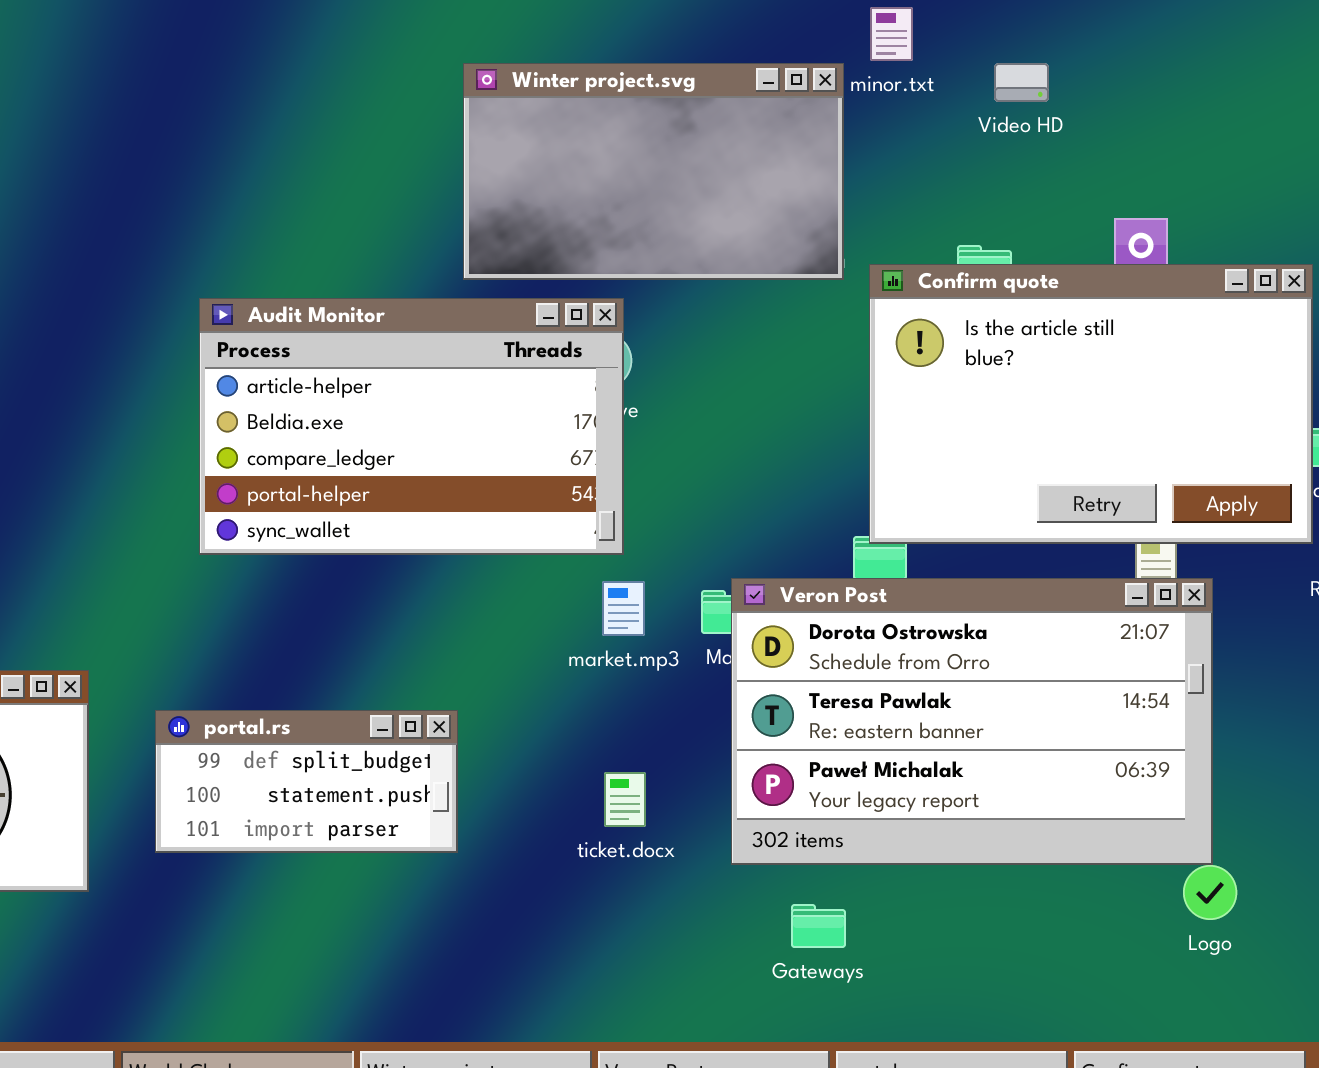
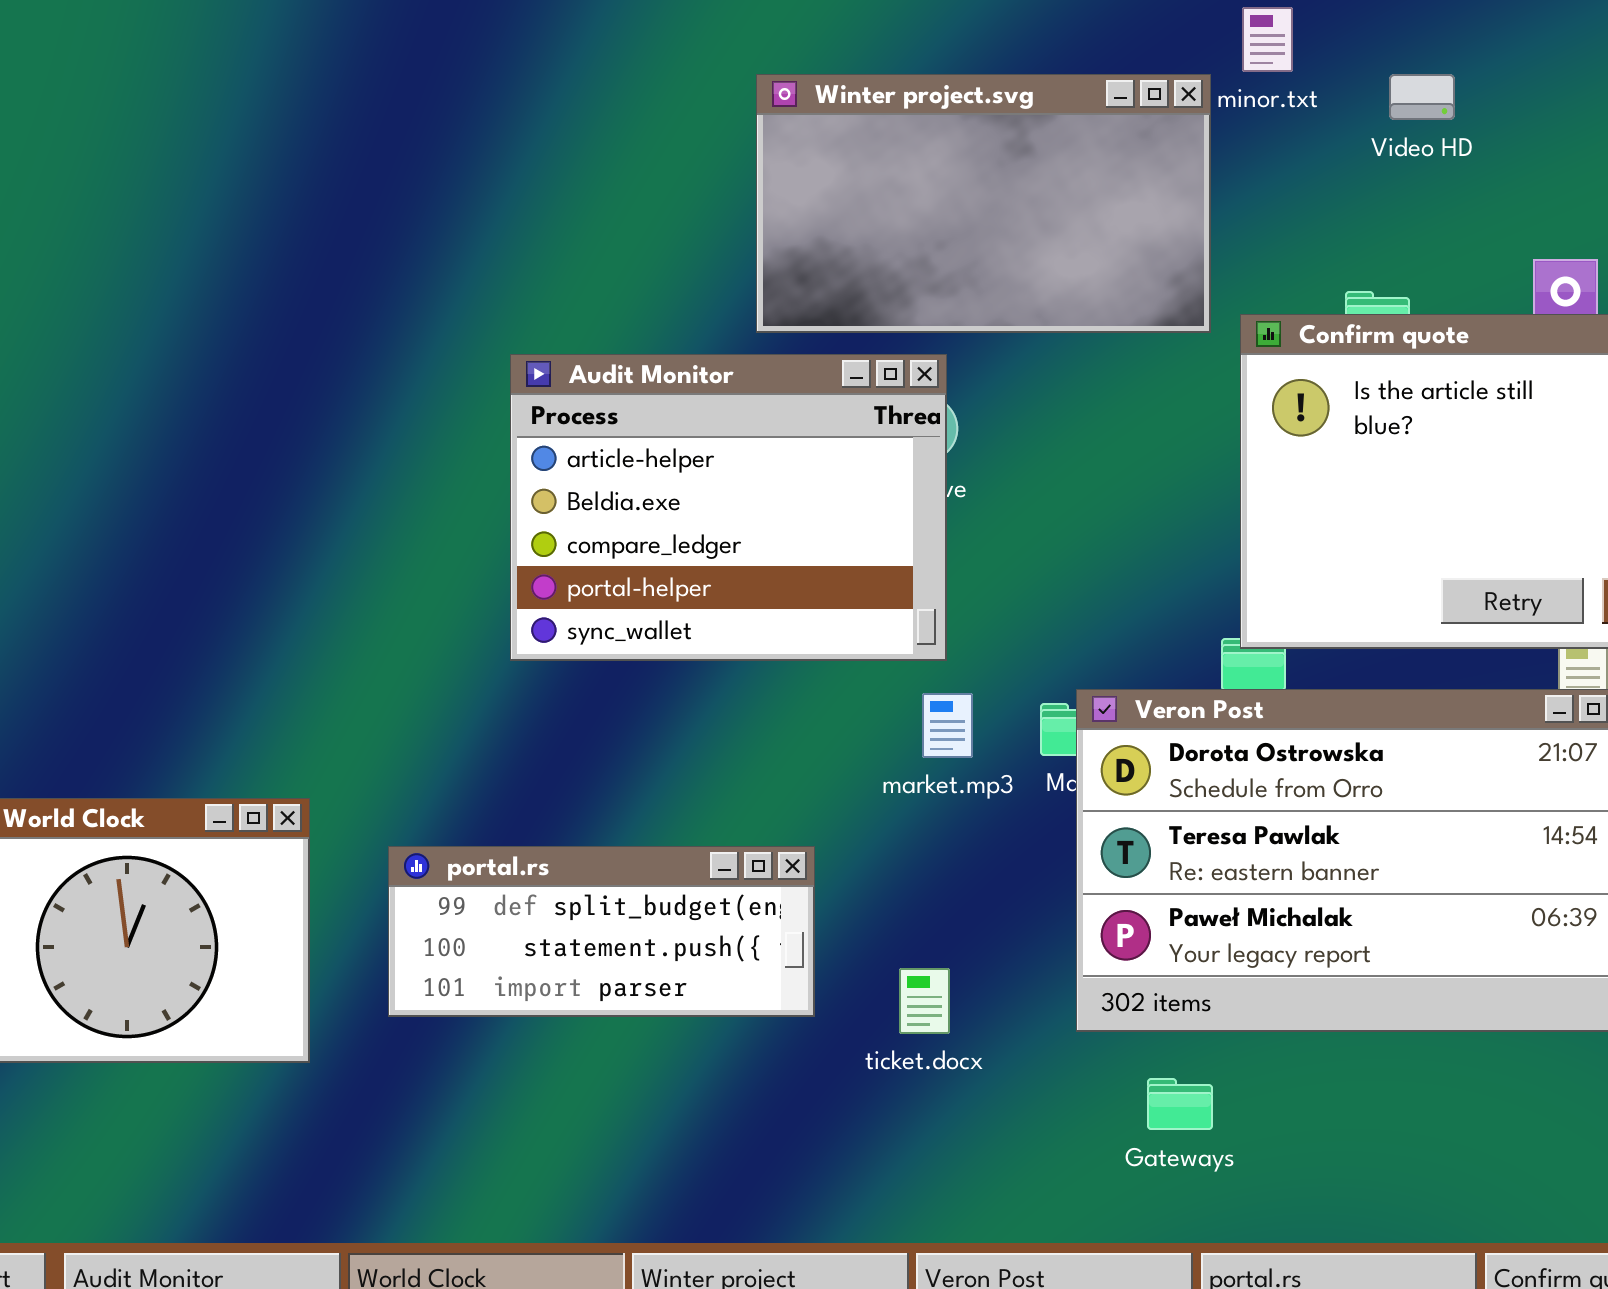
Audit Monitor: [199,298,624,555] -> [510,354,947,661], resized
portal.rs: [155,710,458,853] -> [388,846,815,1017], resized
ticket.docx: [604,772,646,827] -> [899,968,950,1034], moved

